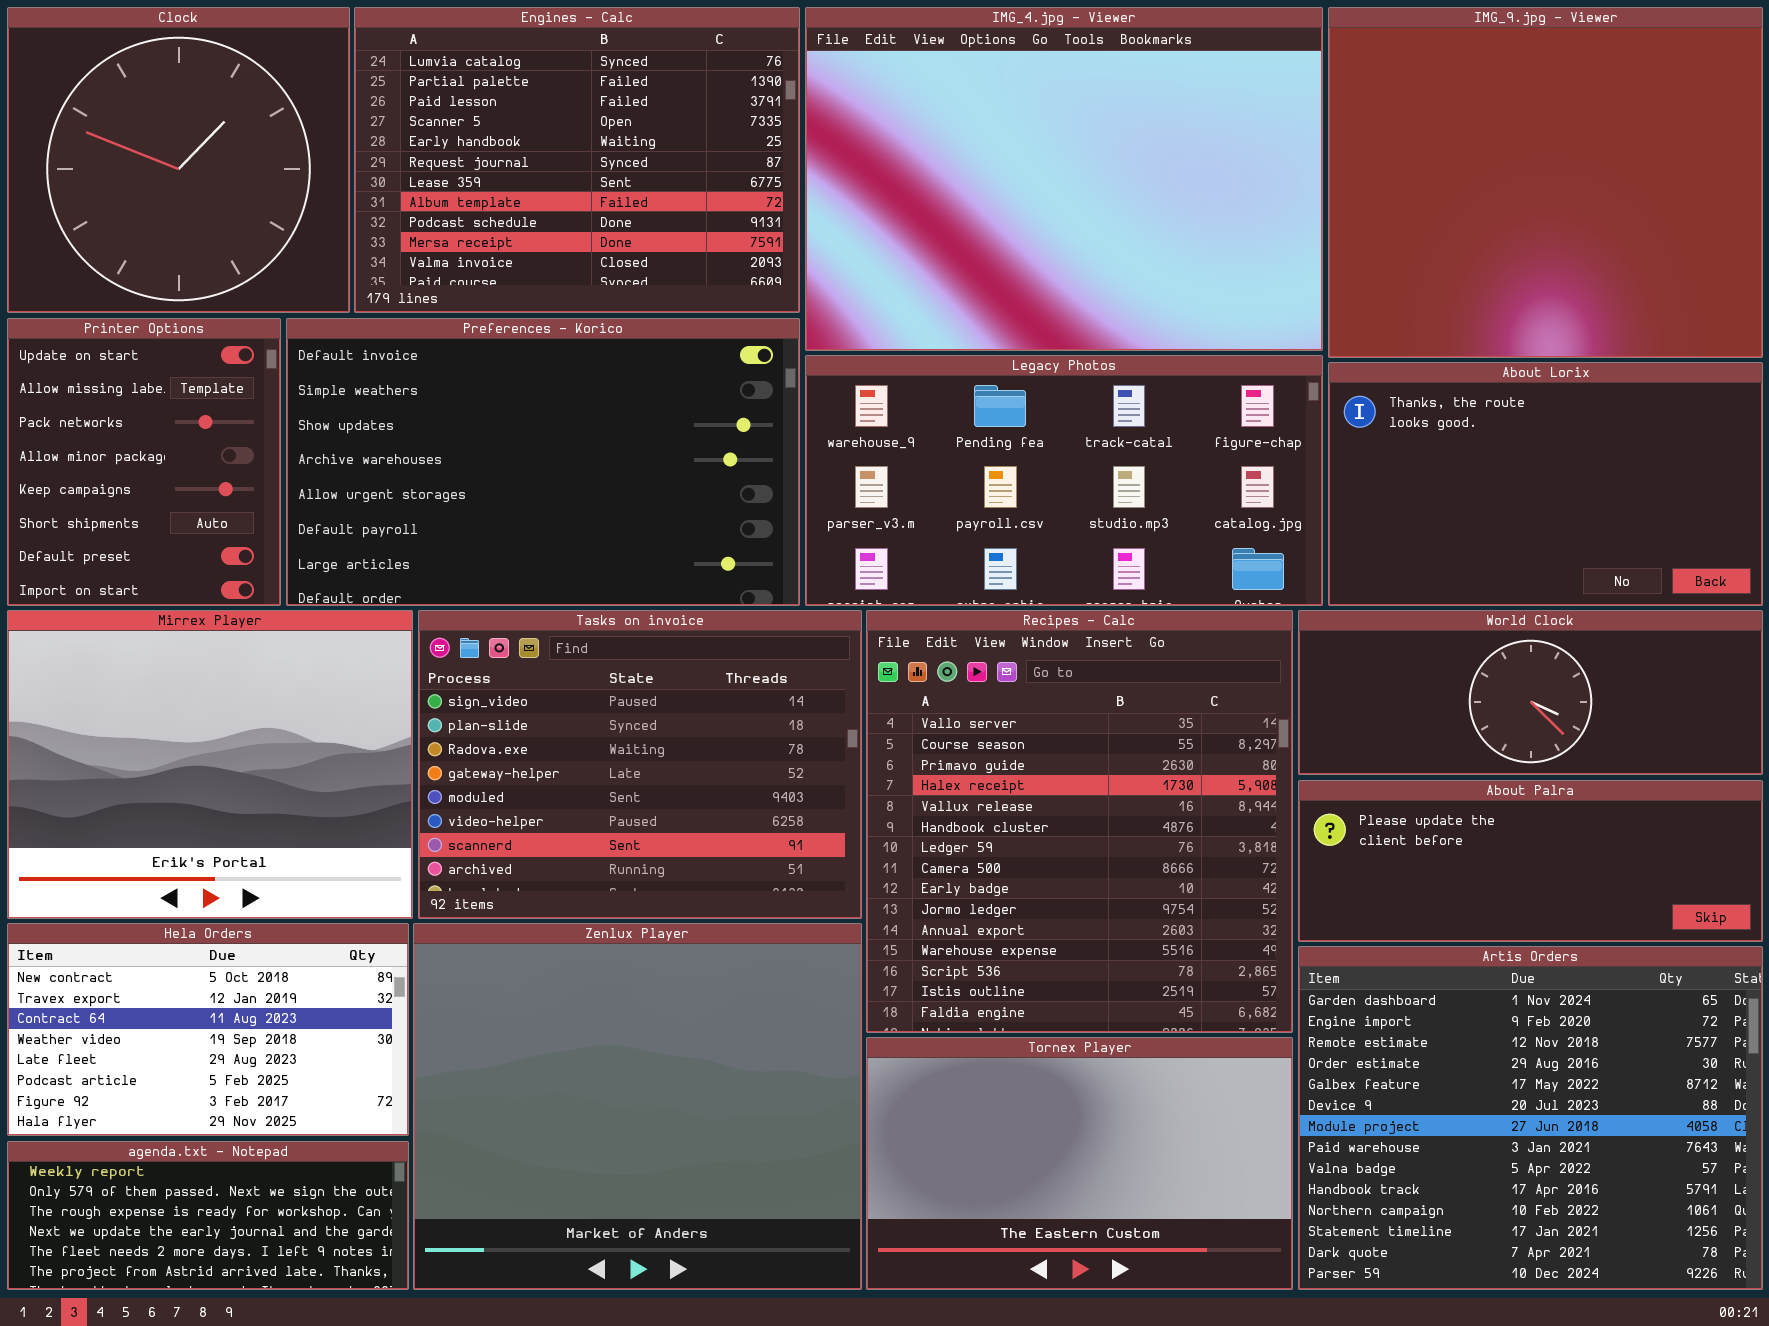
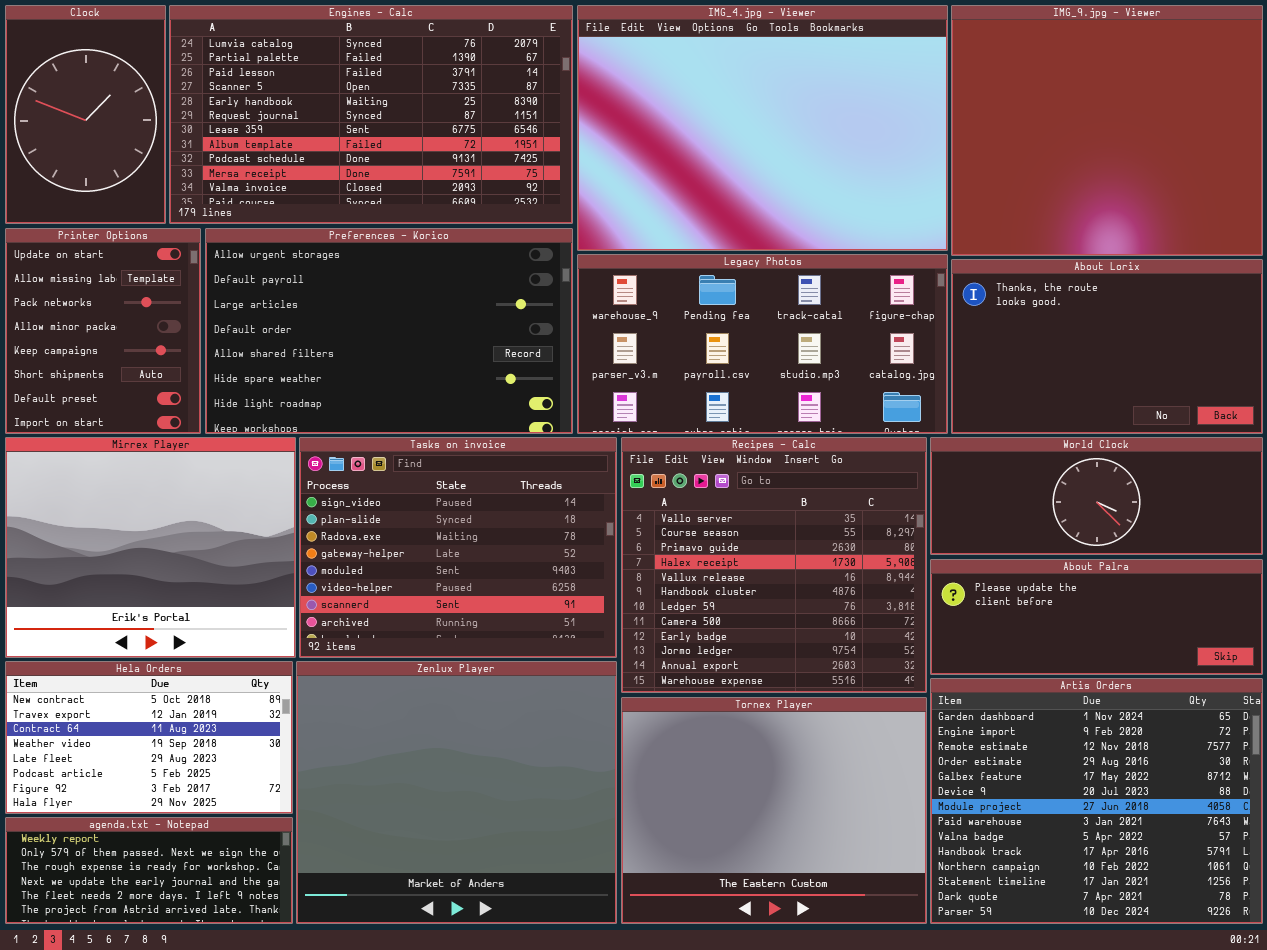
Clock: [7,7,350,313] -> [5,5,166,224], resized
Engines - Calc: [354,7,800,313] -> [169,5,573,224], resized
Preferences - Korico: [286,318,800,606] -> [205,228,573,434], scrolled down 4 rows
Recipes - Calc: [866,610,1293,1033] -> [621,437,927,693], resized
Tornex Player: [866,1037,1293,1290] -> [621,697,927,924], resized

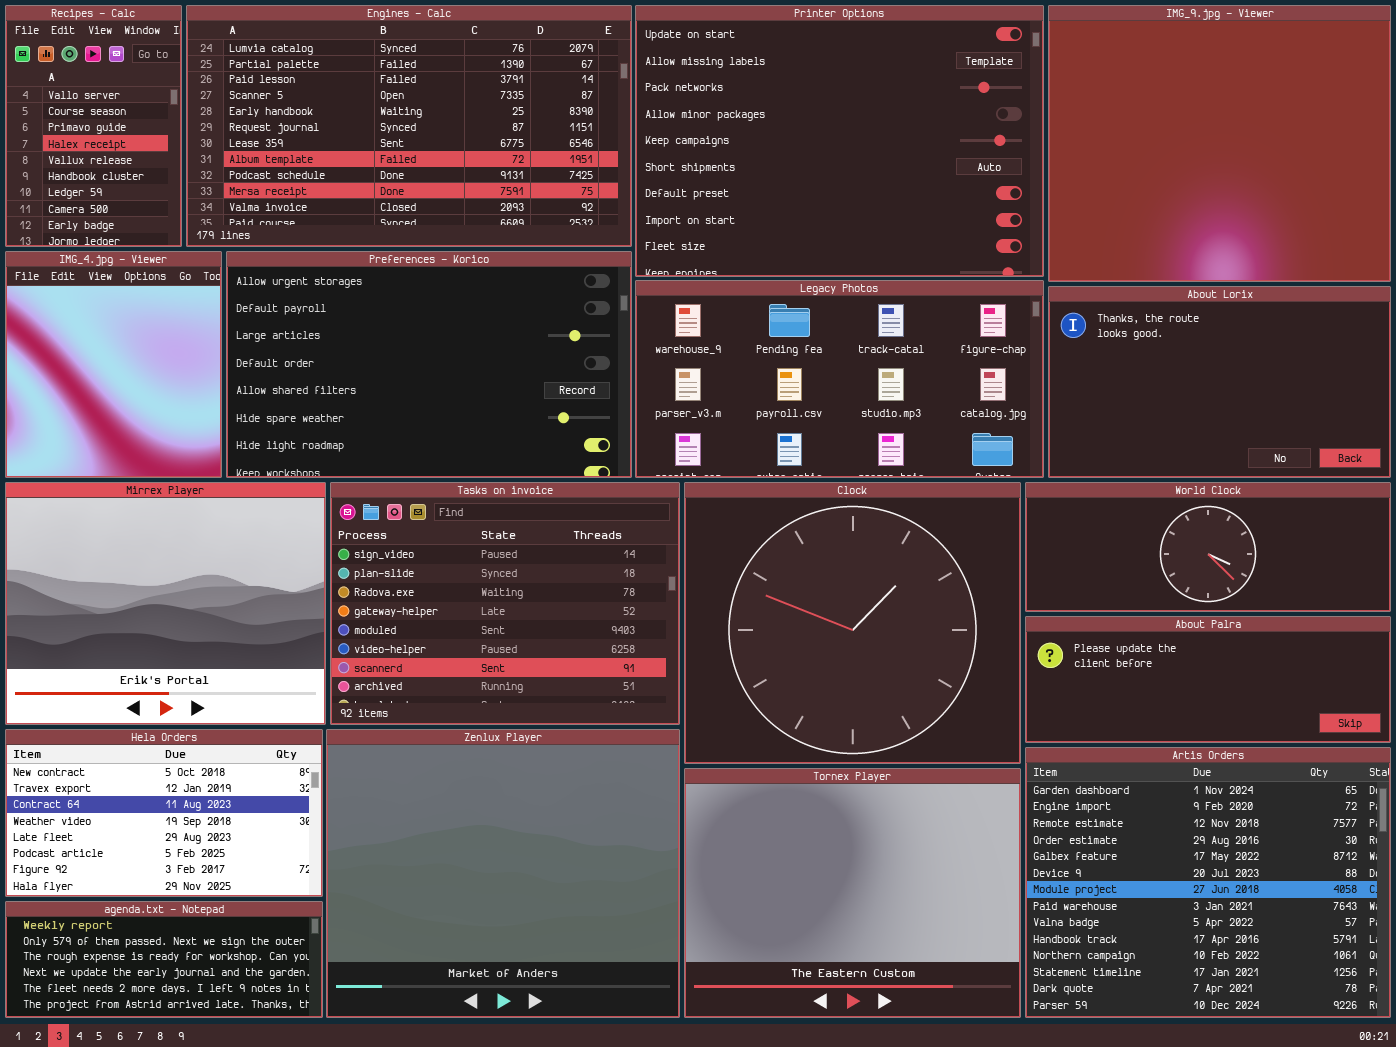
Clock: [5,5,166,224] -> [684,482,1021,764], moved, resized
IMG_4.jpg - Viewer: [577,5,948,251] -> [5,251,222,478], moved, resized
Printer Options: [5,228,201,434] -> [635,5,1044,277], moved, resized
Recipes - Calc: [621,437,927,693] -> [5,5,182,247], moved, resized

